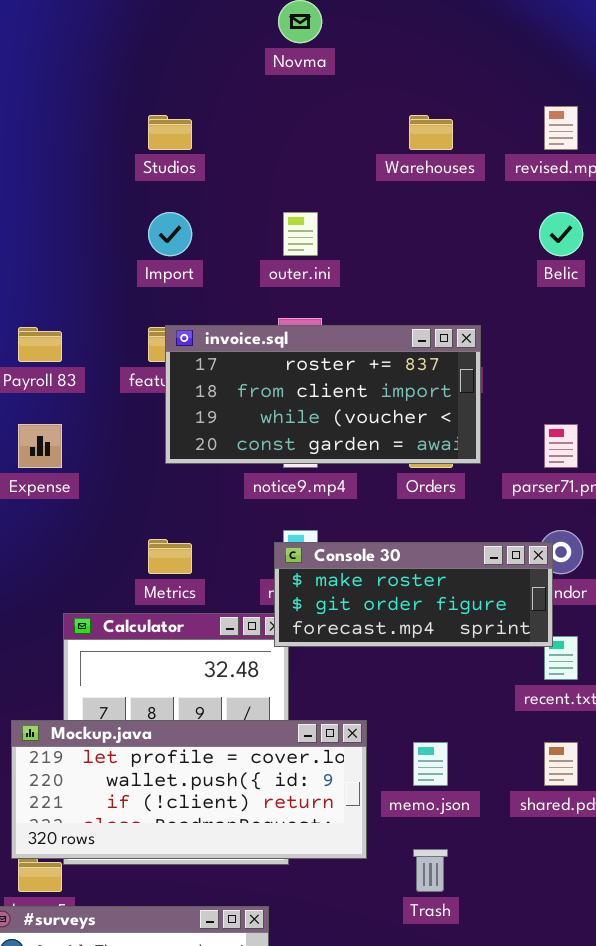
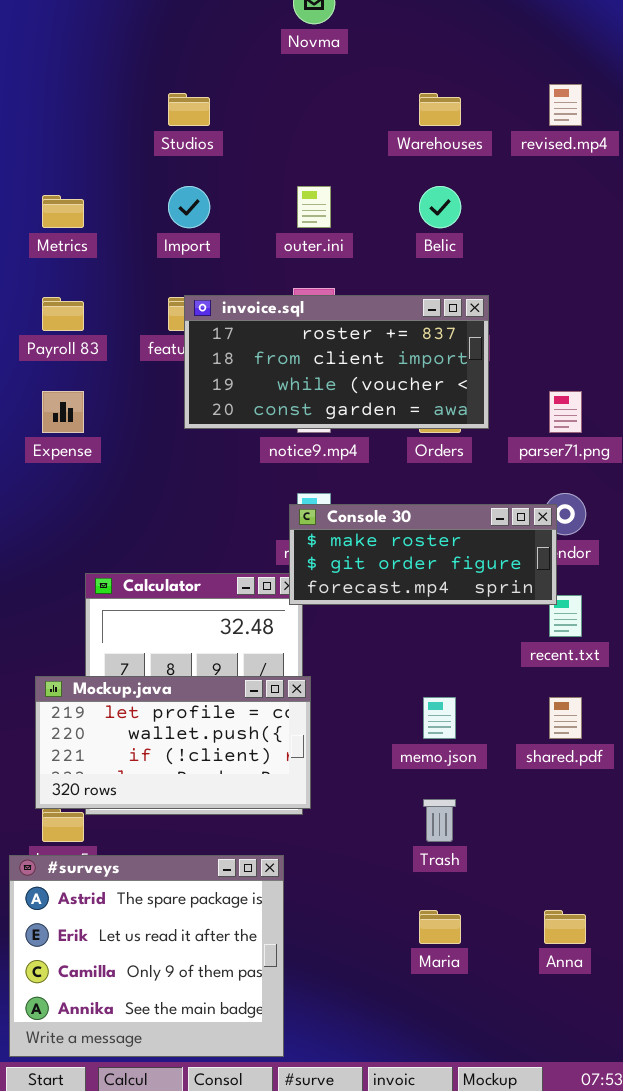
Belic: [539,212,583,256] -> [419,186,461,228], moved
Metrics: [148,539,192,574] -> [42,195,84,228], moved
Mockup.java: [11,720,367,859] -> [35,676,311,809], resized

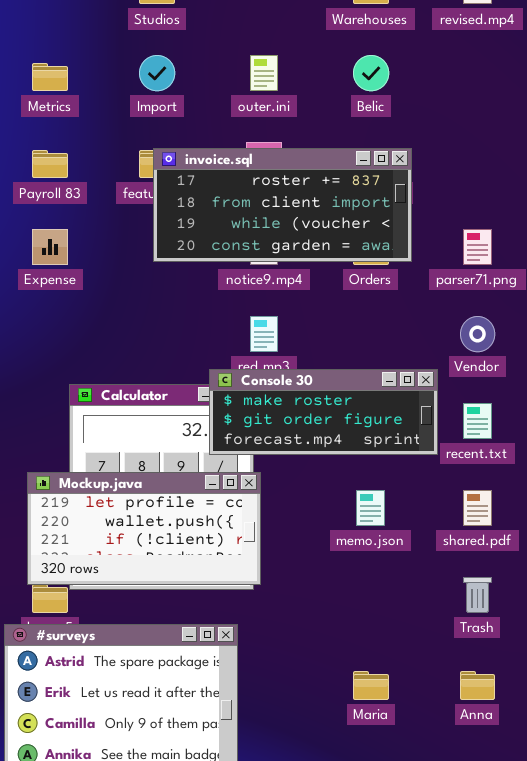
Console 30: [289,504,557,605] -> [209,369,438,455], moved
Trash: [423,799,456,842] -> [463,577,492,613], moved

